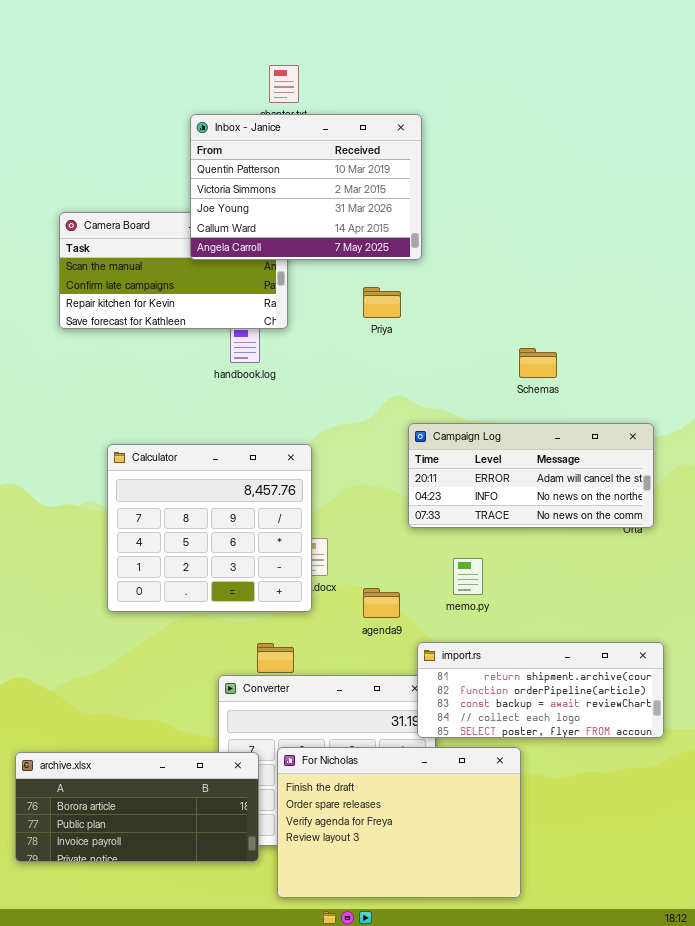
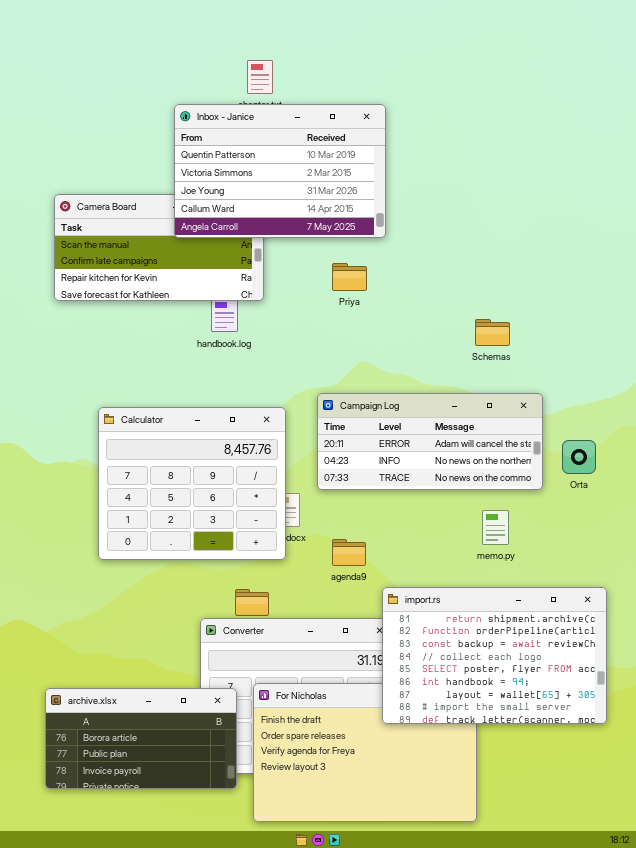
Campaign Log: [408,423,654,528] -> [317,393,543,490], moved
memo.py: [453,558,483,595] -> [482,510,509,545], moved
import.rs: [417,642,664,738] -> [382,587,607,724], resized
archive.xlsx: [15,752,259,862] -> [45,688,237,789], resized

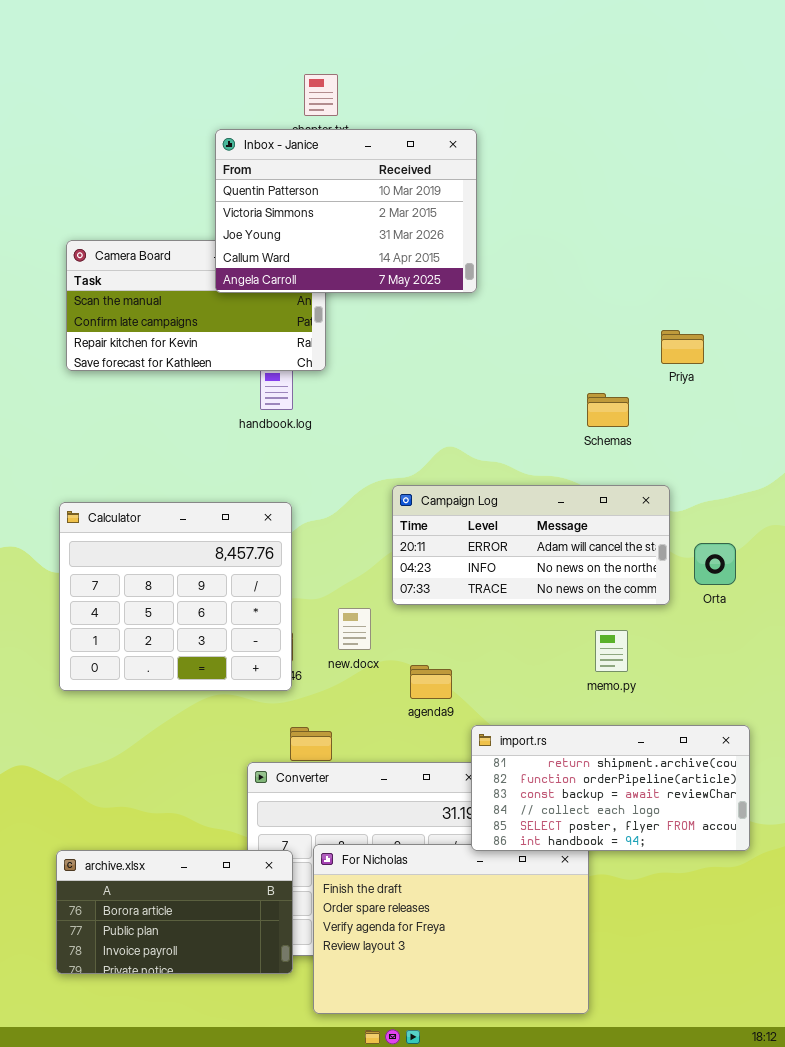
Priya: [332,263,367,291] -> [661,330,704,364], moved
Calculator: [98,407,286,560] -> [59,502,292,691], moved
import.rs: [382,587,607,724] -> [471,725,750,851], resized

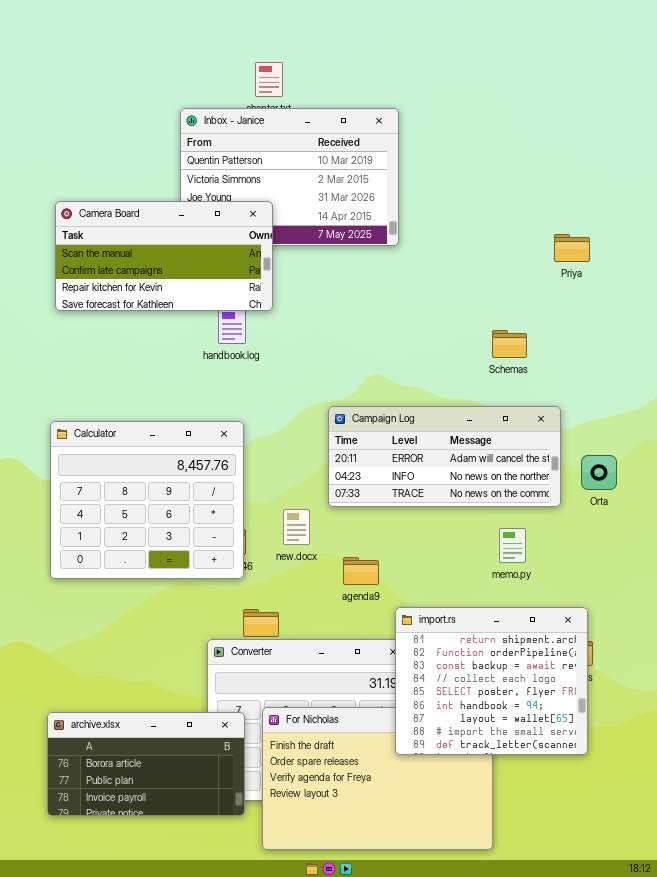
Camera Board: [66,240,326,371] -> [55,201,273,311], raised
Priya: [661,330,704,364] -> [554,234,590,262], moved
import.rs: [471,725,750,851] -> [395,607,588,755], resized

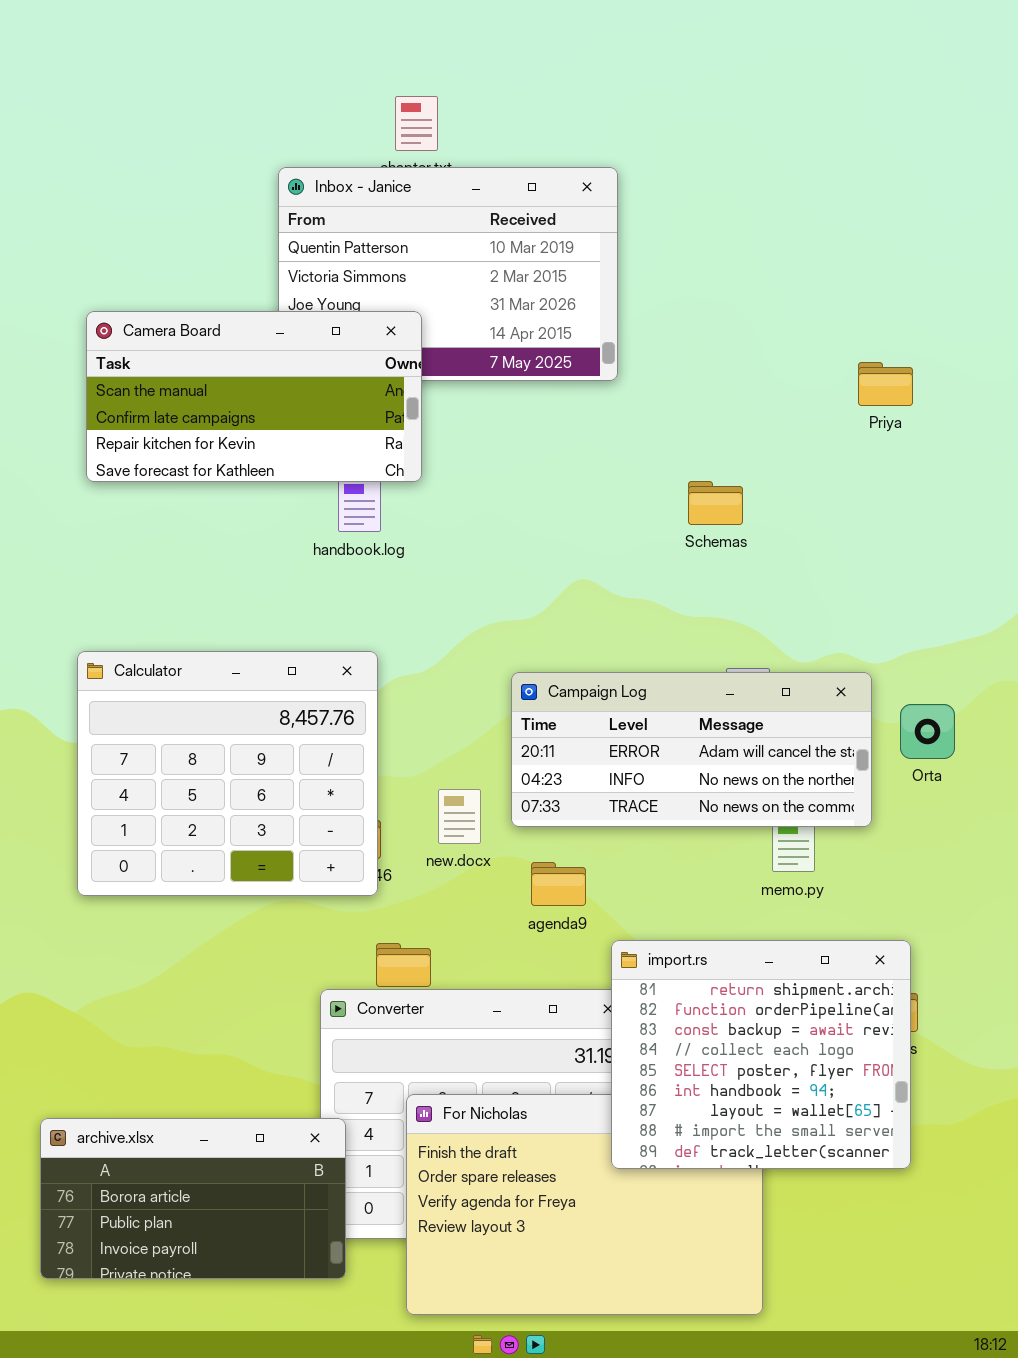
Schemas: [492,330,527,358] -> [688,481,743,525], moved
Campaign Log: [328,406,561,507] -> [511,672,872,827], moved
archive.xlsx: [47,712,245,816] -> [40,1118,346,1279], moved

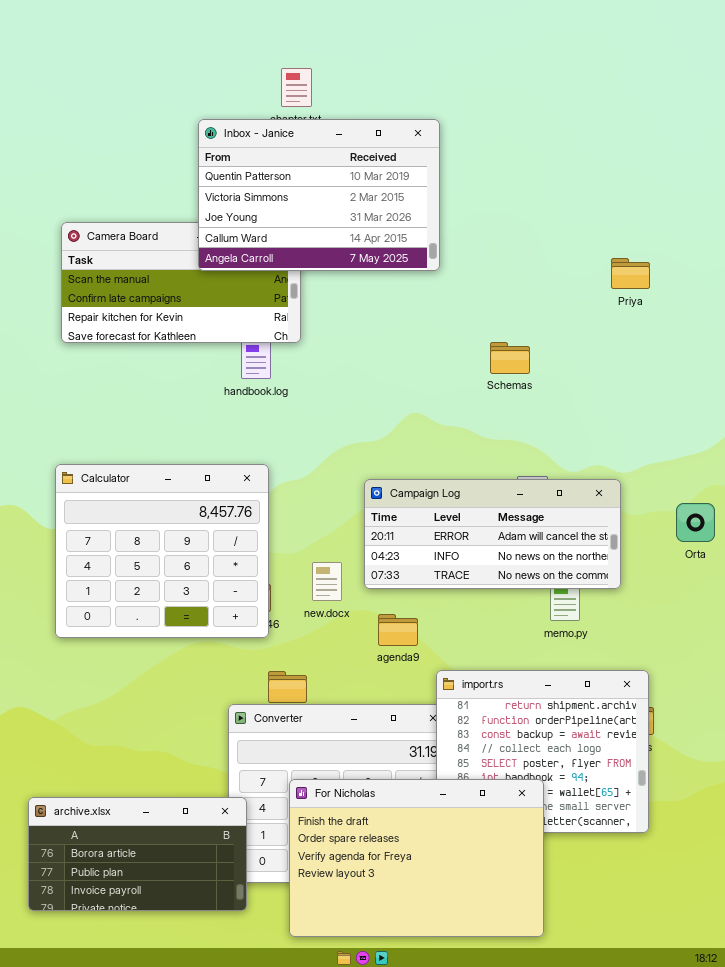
Inbox - Janice: [278,167,618,381] -> [198,119,440,271], raised
Orta: [900,704,955,759] -> [676,503,715,542], moved
For Nicholas: [406,1094,763,1315] -> [289,779,544,937], raised

